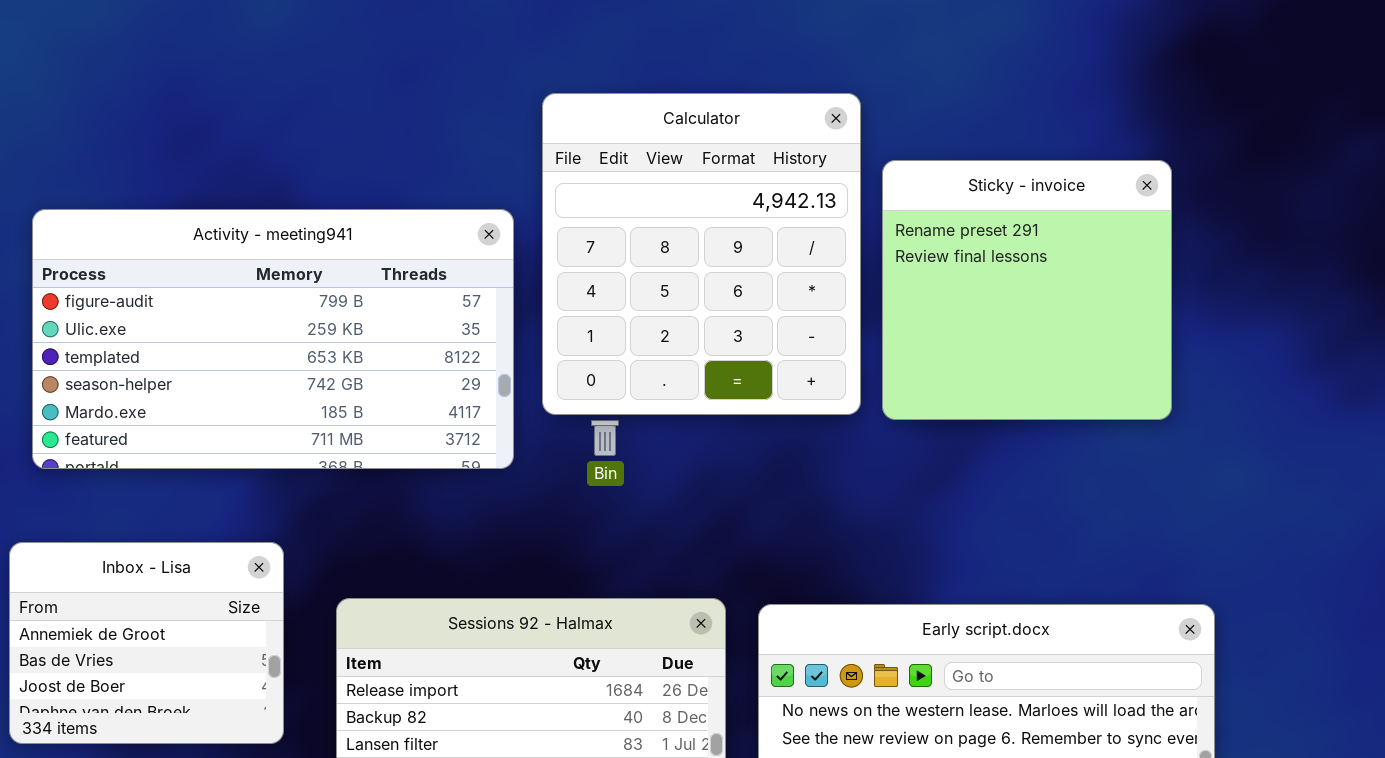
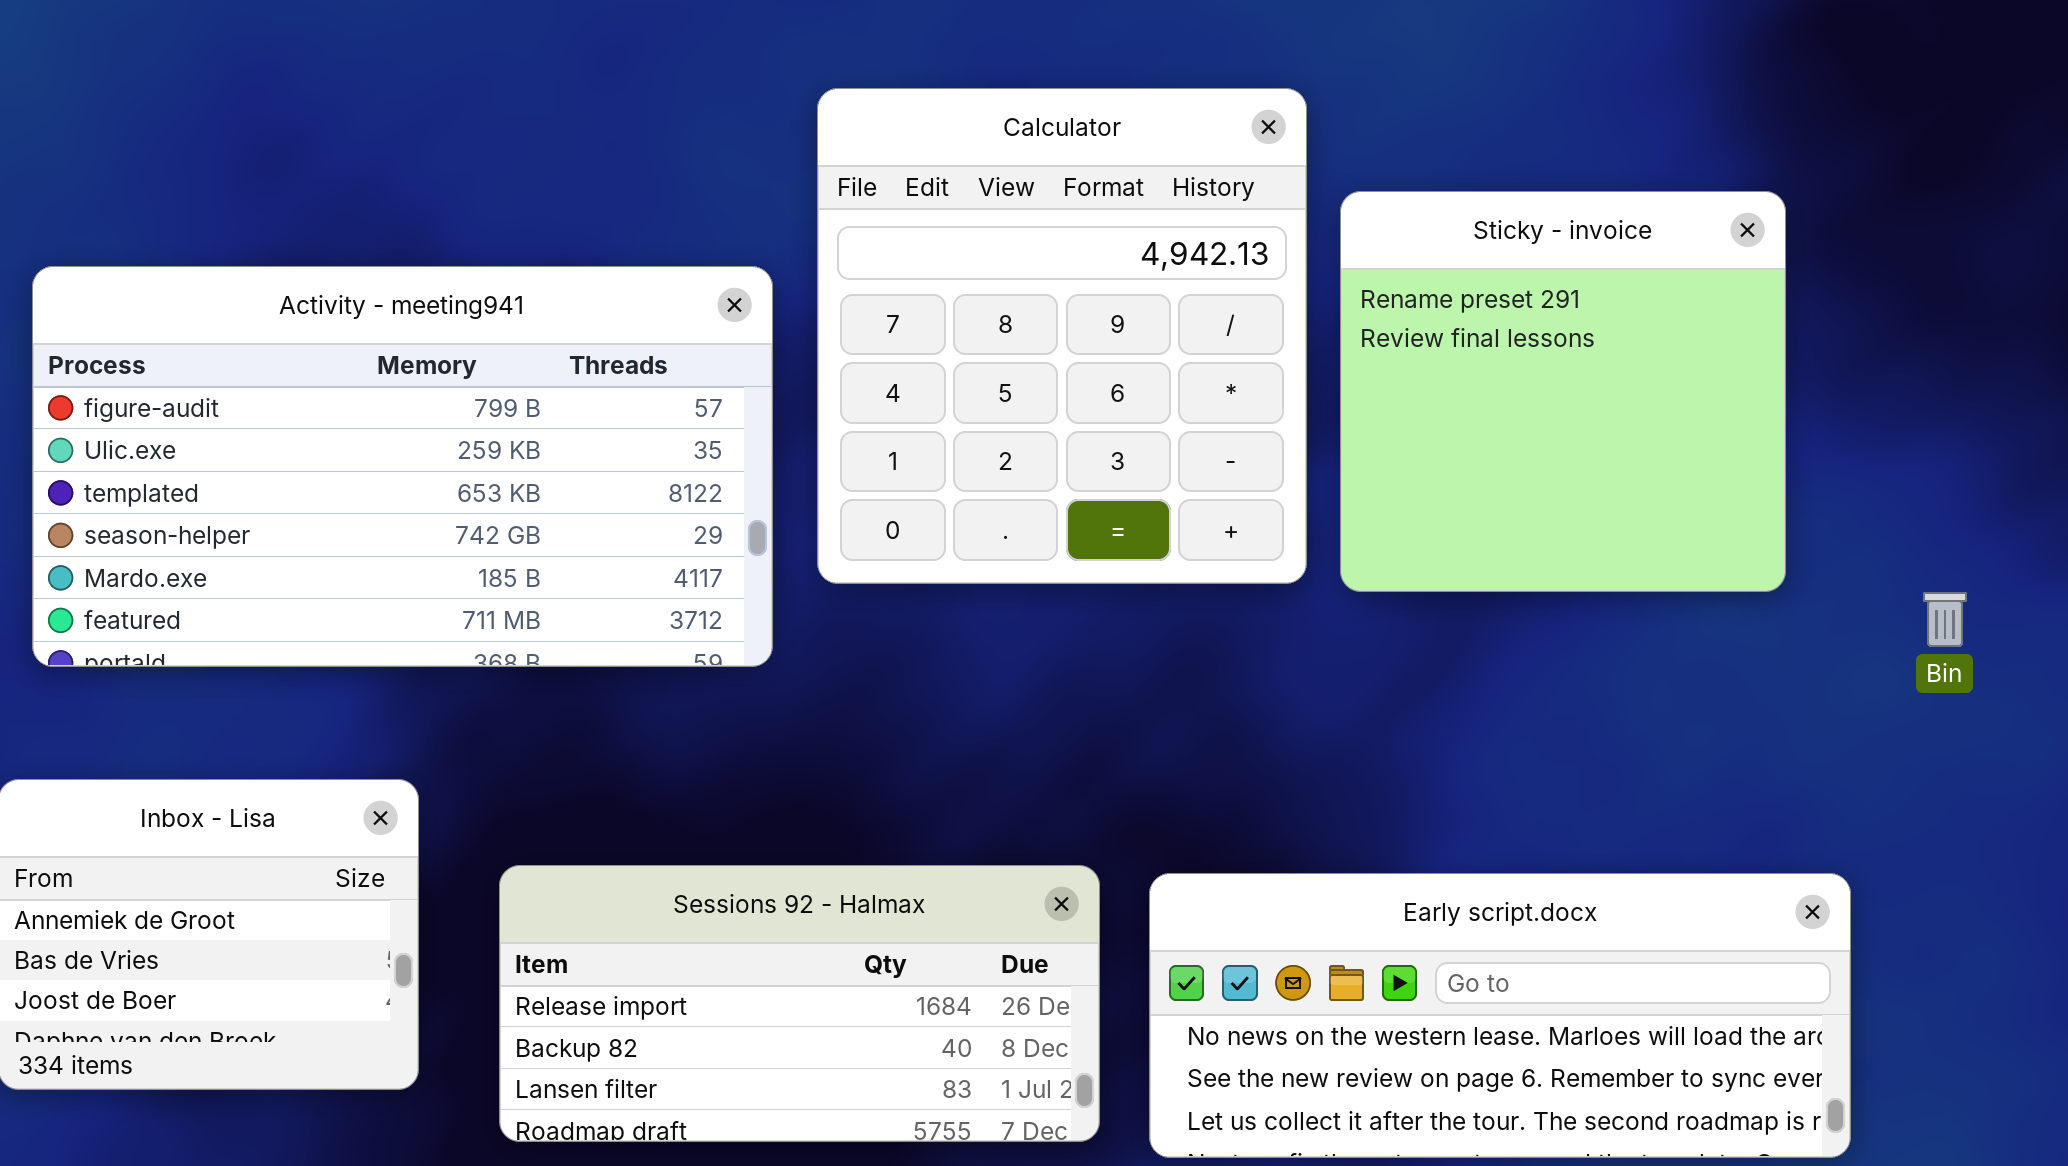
Bin: [591,420,619,456] -> [1923,592,1967,647], moved

